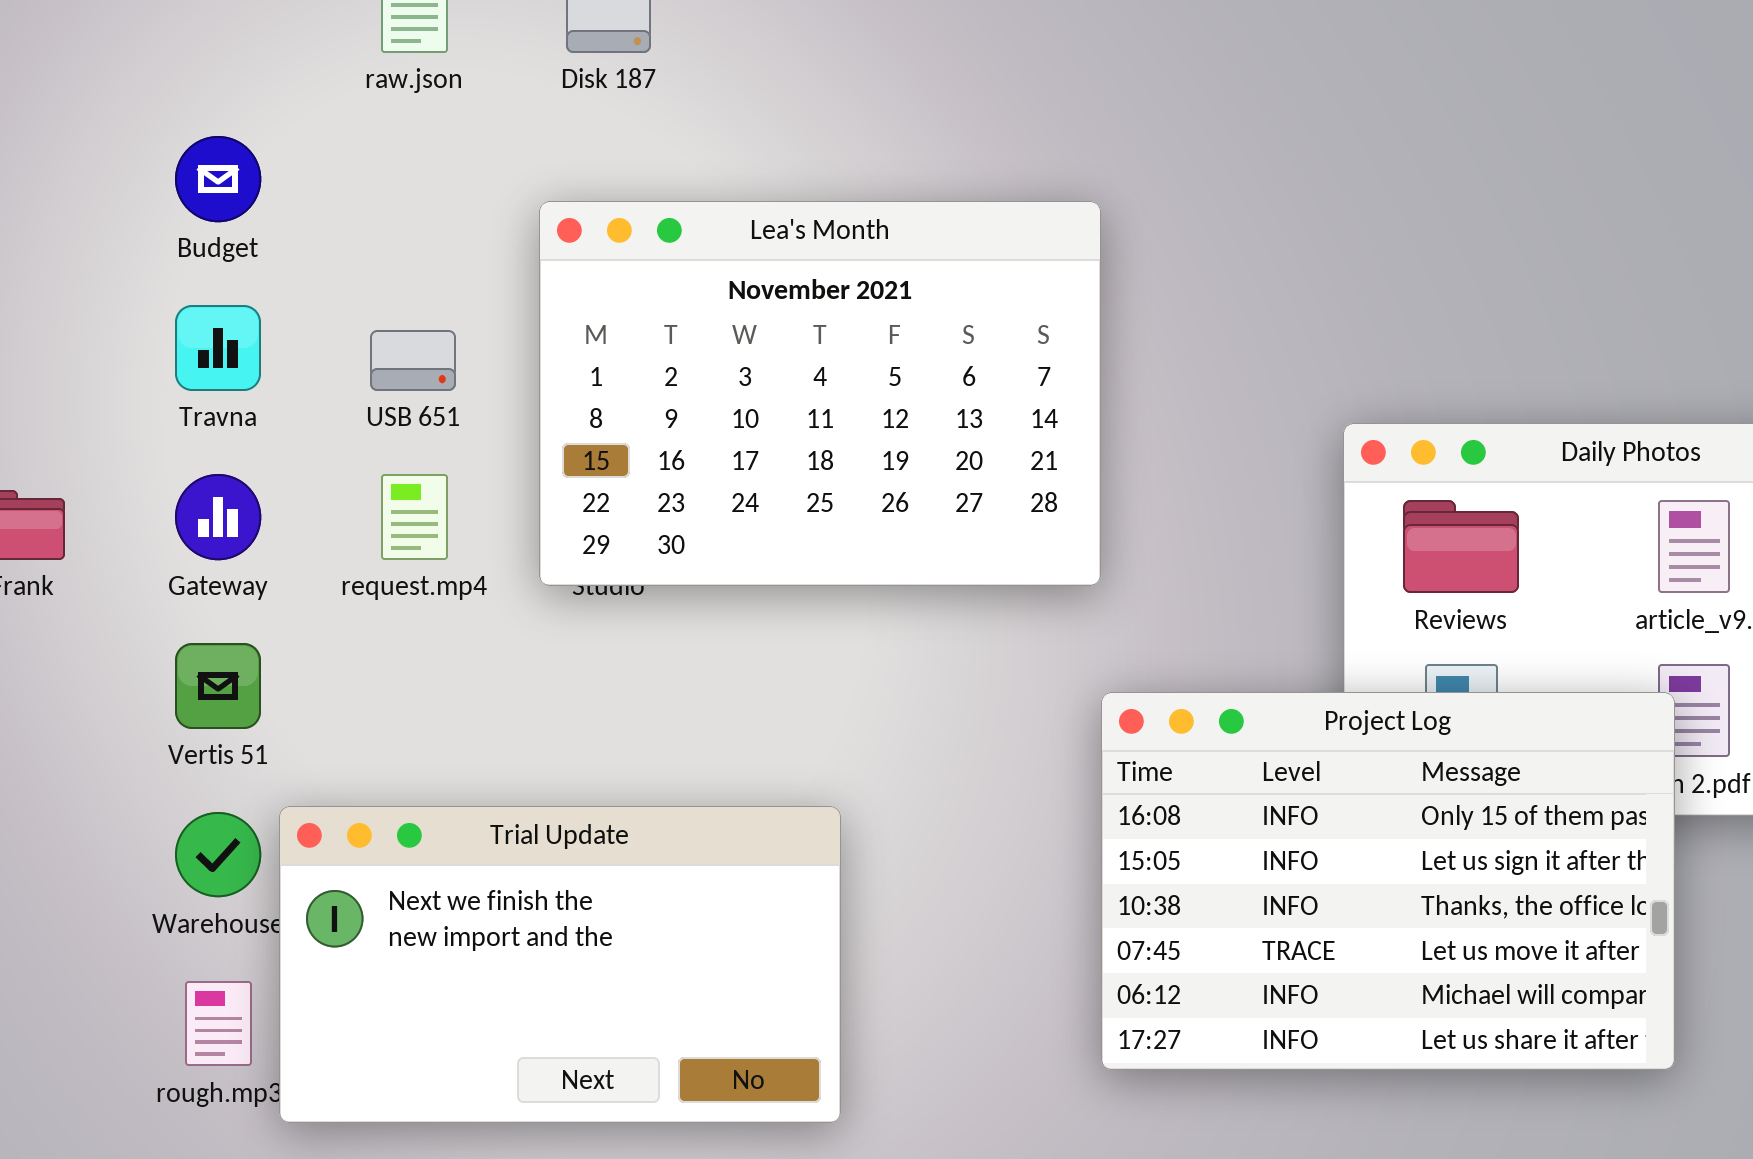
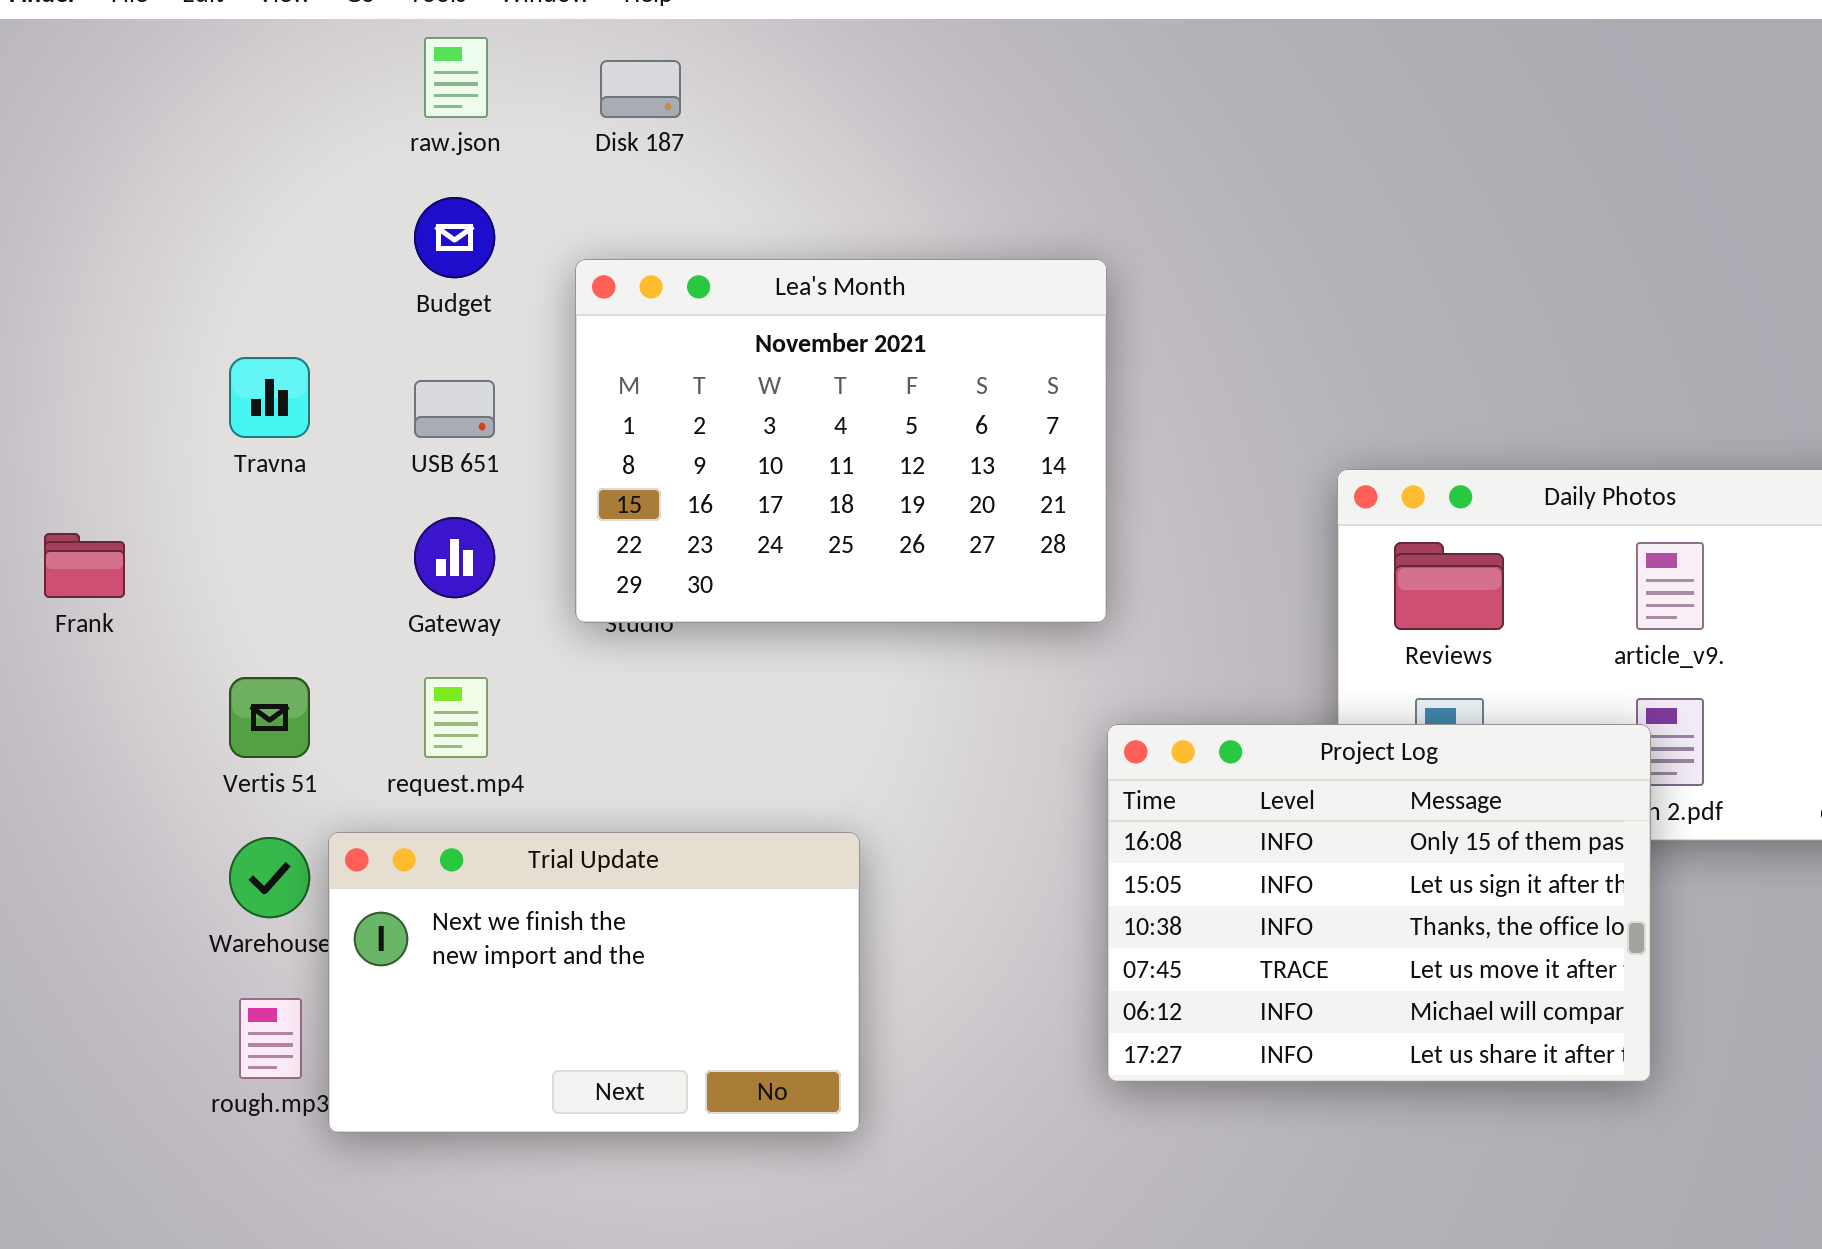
Budget: [175,136,261,222] -> [414,197,495,278], moved
Gateway: [175,474,261,560] -> [414,517,495,598], moved
request.mp4: [381,474,448,560] -> [424,677,488,758], moved

